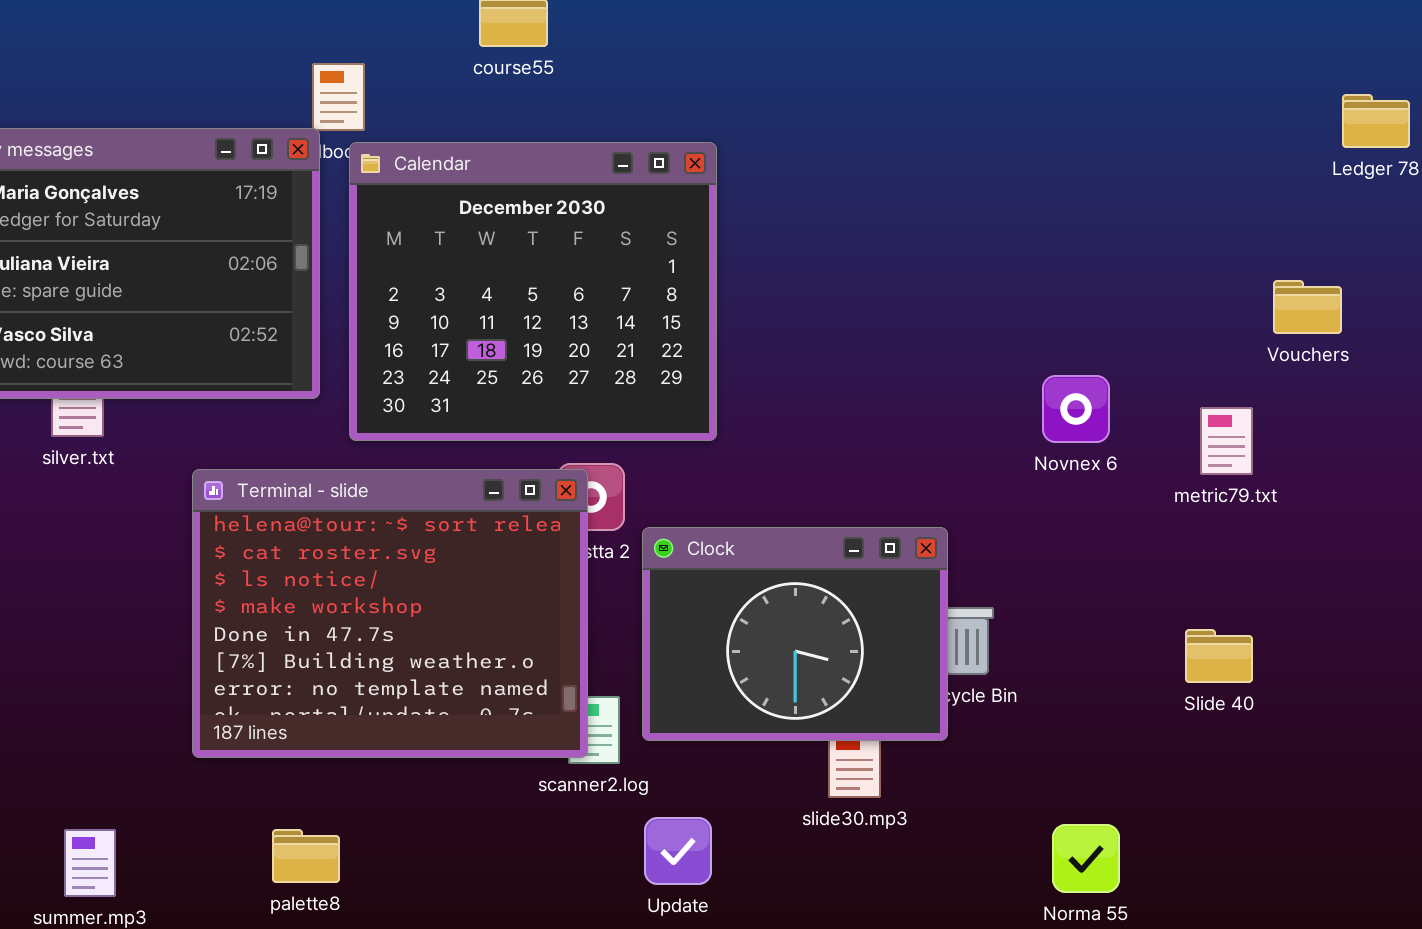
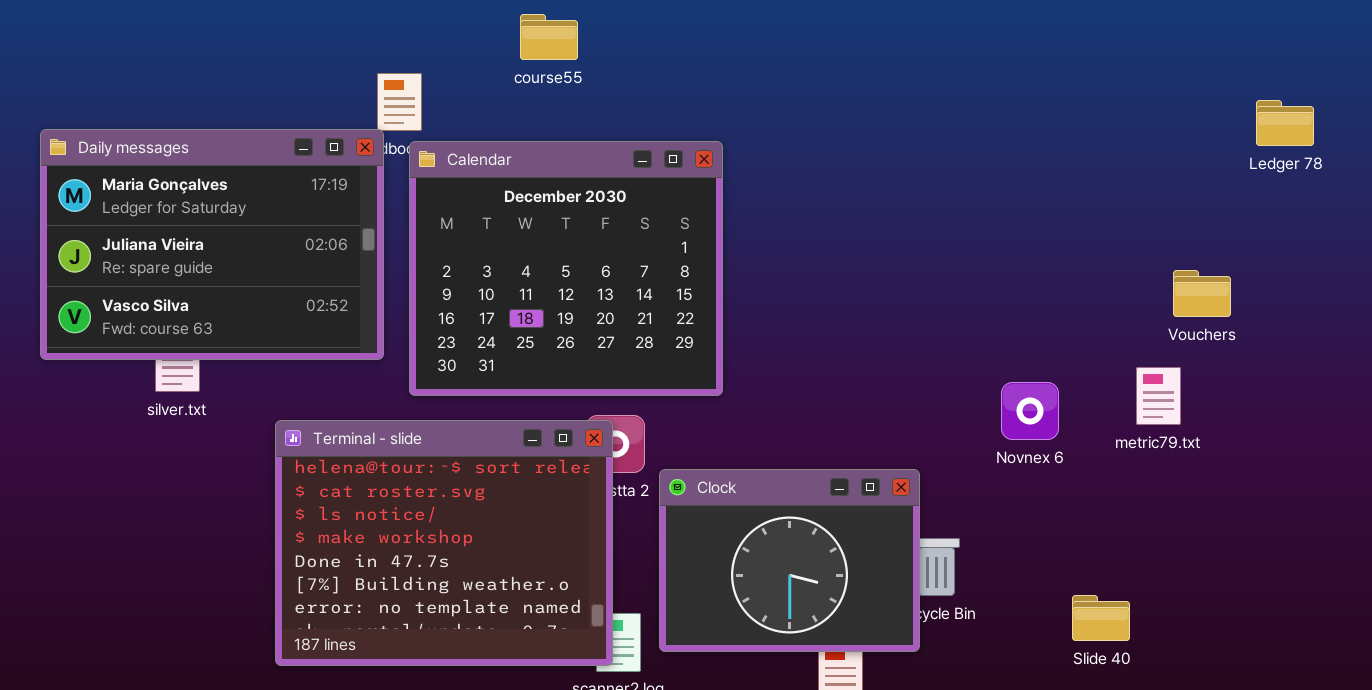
Vouchers: [1273,280,1342,334] -> [1173,270,1231,317], moved
Novnex 6: [1042,375,1110,443] -> [1001,382,1059,440], moved
Slide 40: [1185,629,1253,683] -> [1072,595,1130,641], moved

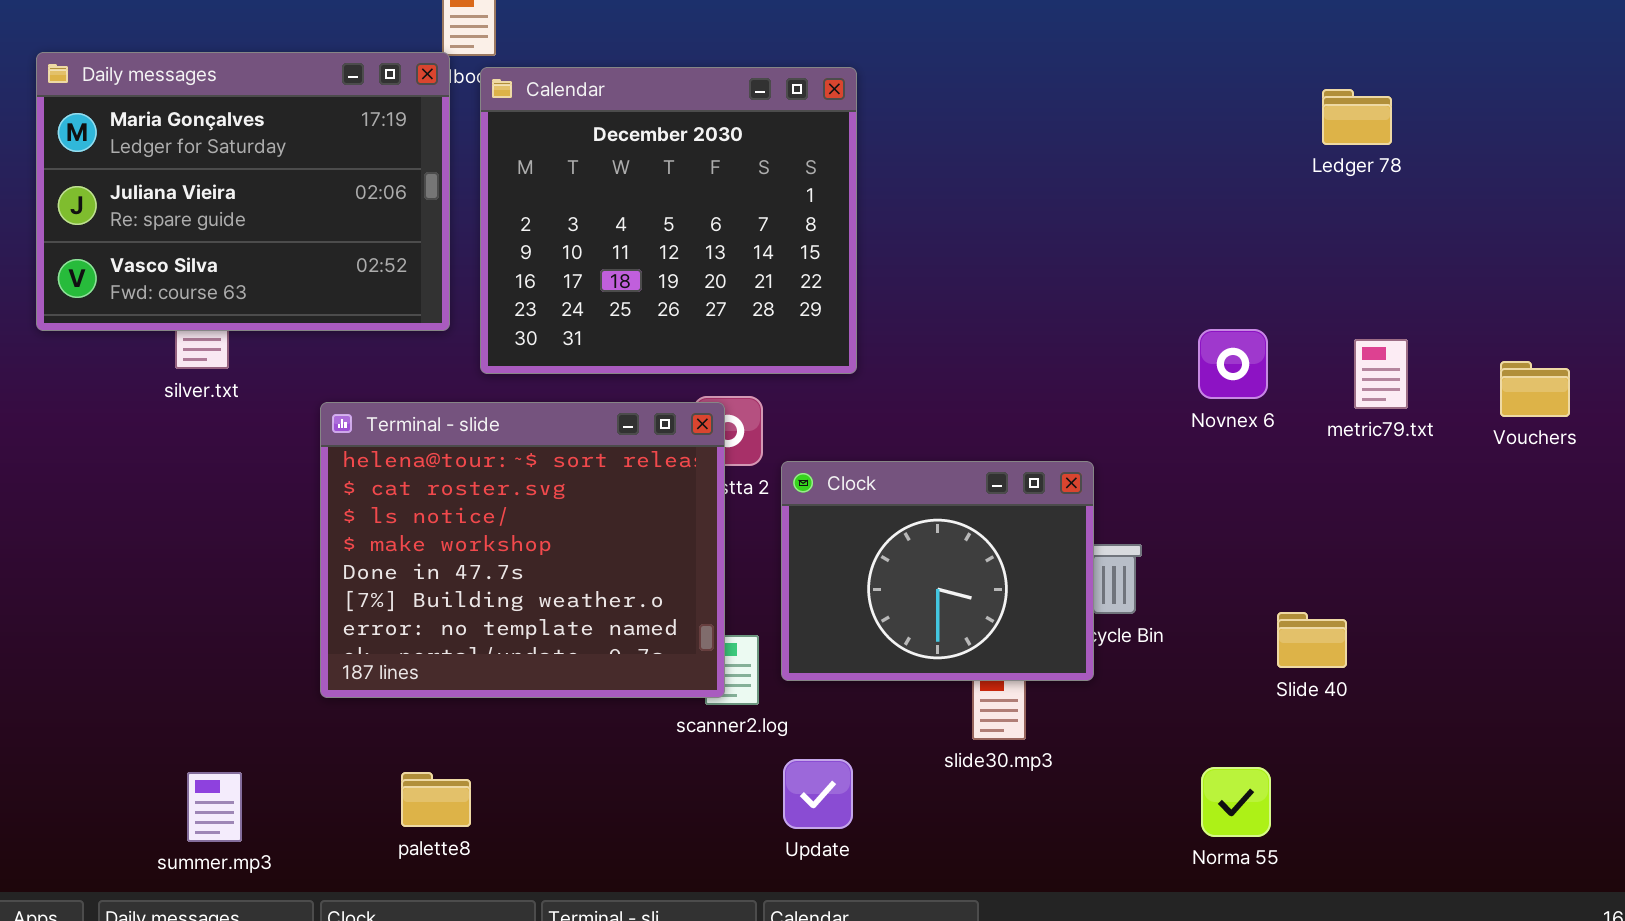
Ledger 78: [1256,100,1314,146] -> [1322,89,1392,145], moved
Vouchers: [1173,270,1231,317] -> [1500,361,1570,417], moved
Novnex 6: [1001,382,1059,440] -> [1198,329,1268,399], moved

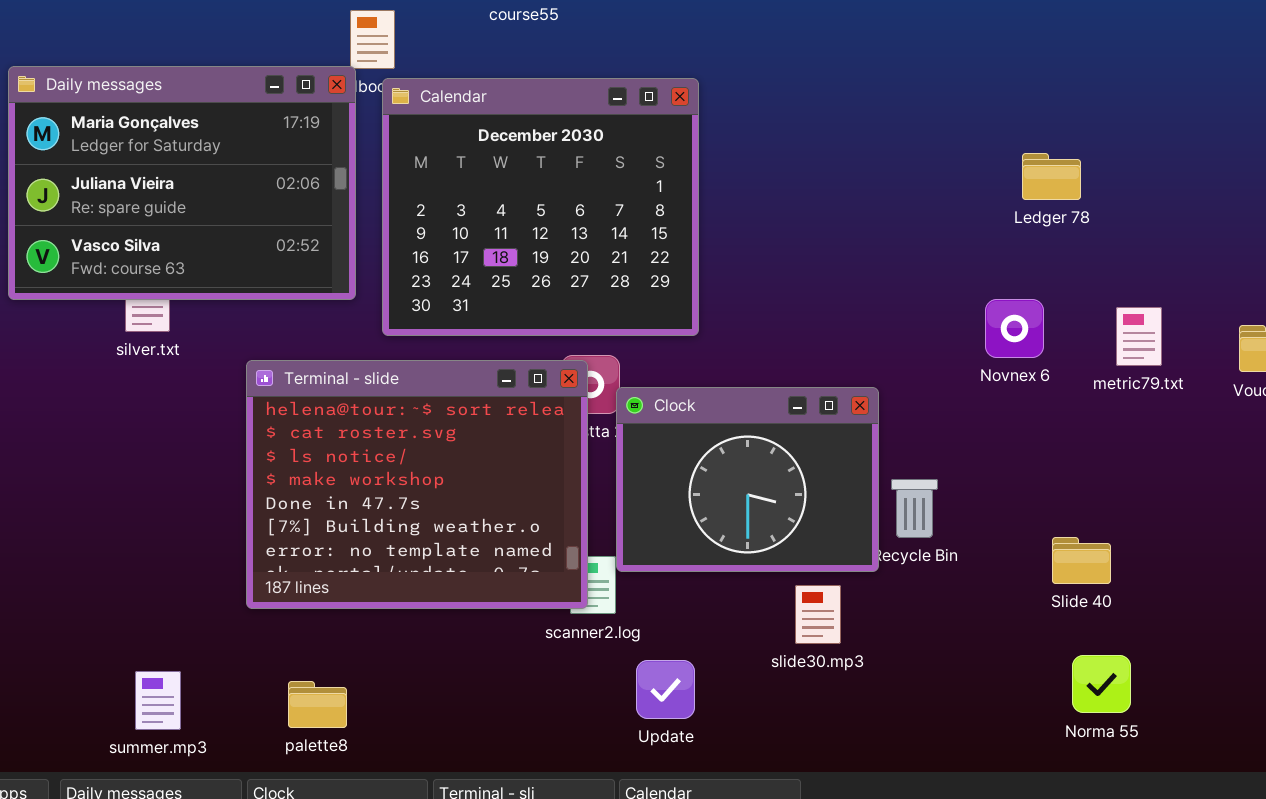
Ledger 78: [1322,89,1392,145] -> [1022,153,1081,200], moved
Clock: [781,461,1094,681] -> [616,387,879,572], moved
Norma 55: [1201,767,1271,837] -> [1072,655,1131,713], moved
palette8: [401,772,471,827] -> [288,681,347,728], moved

